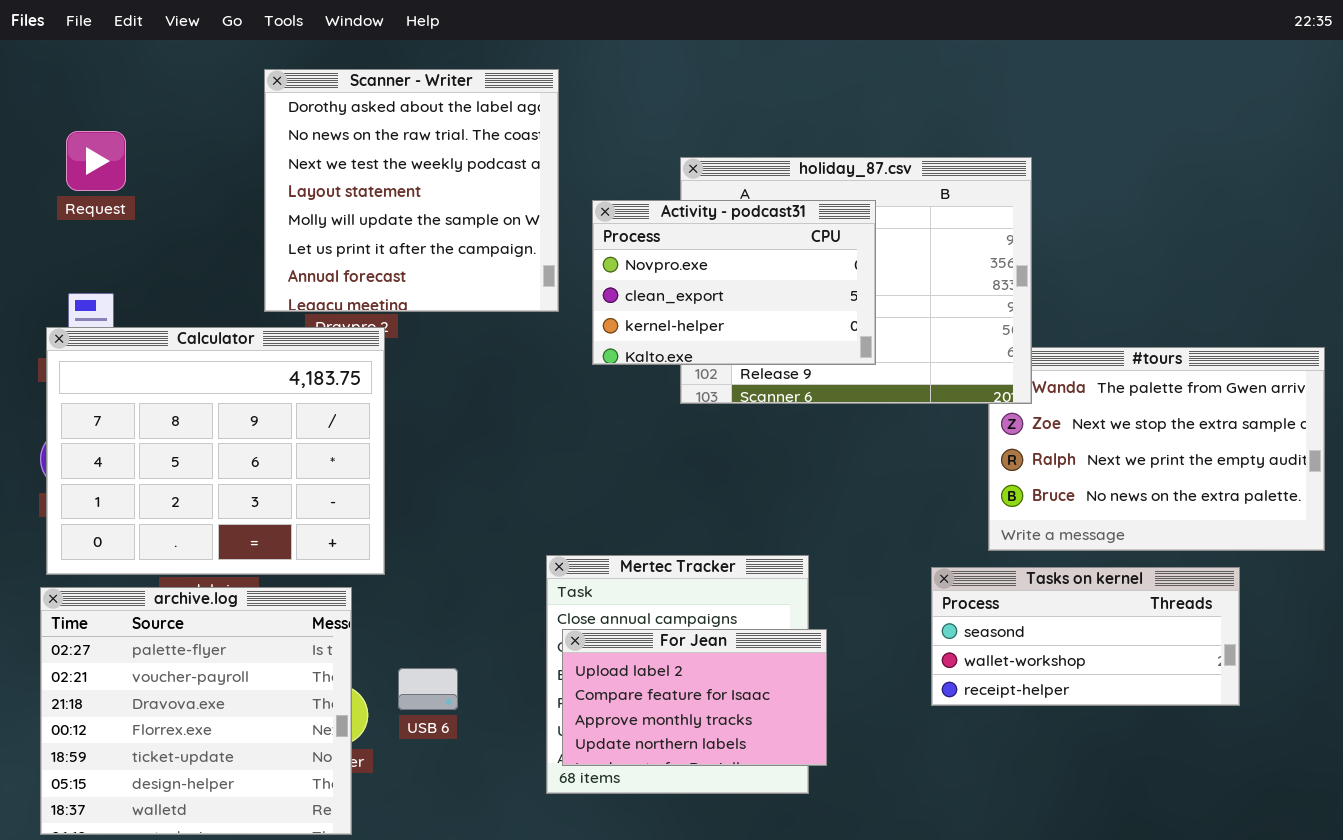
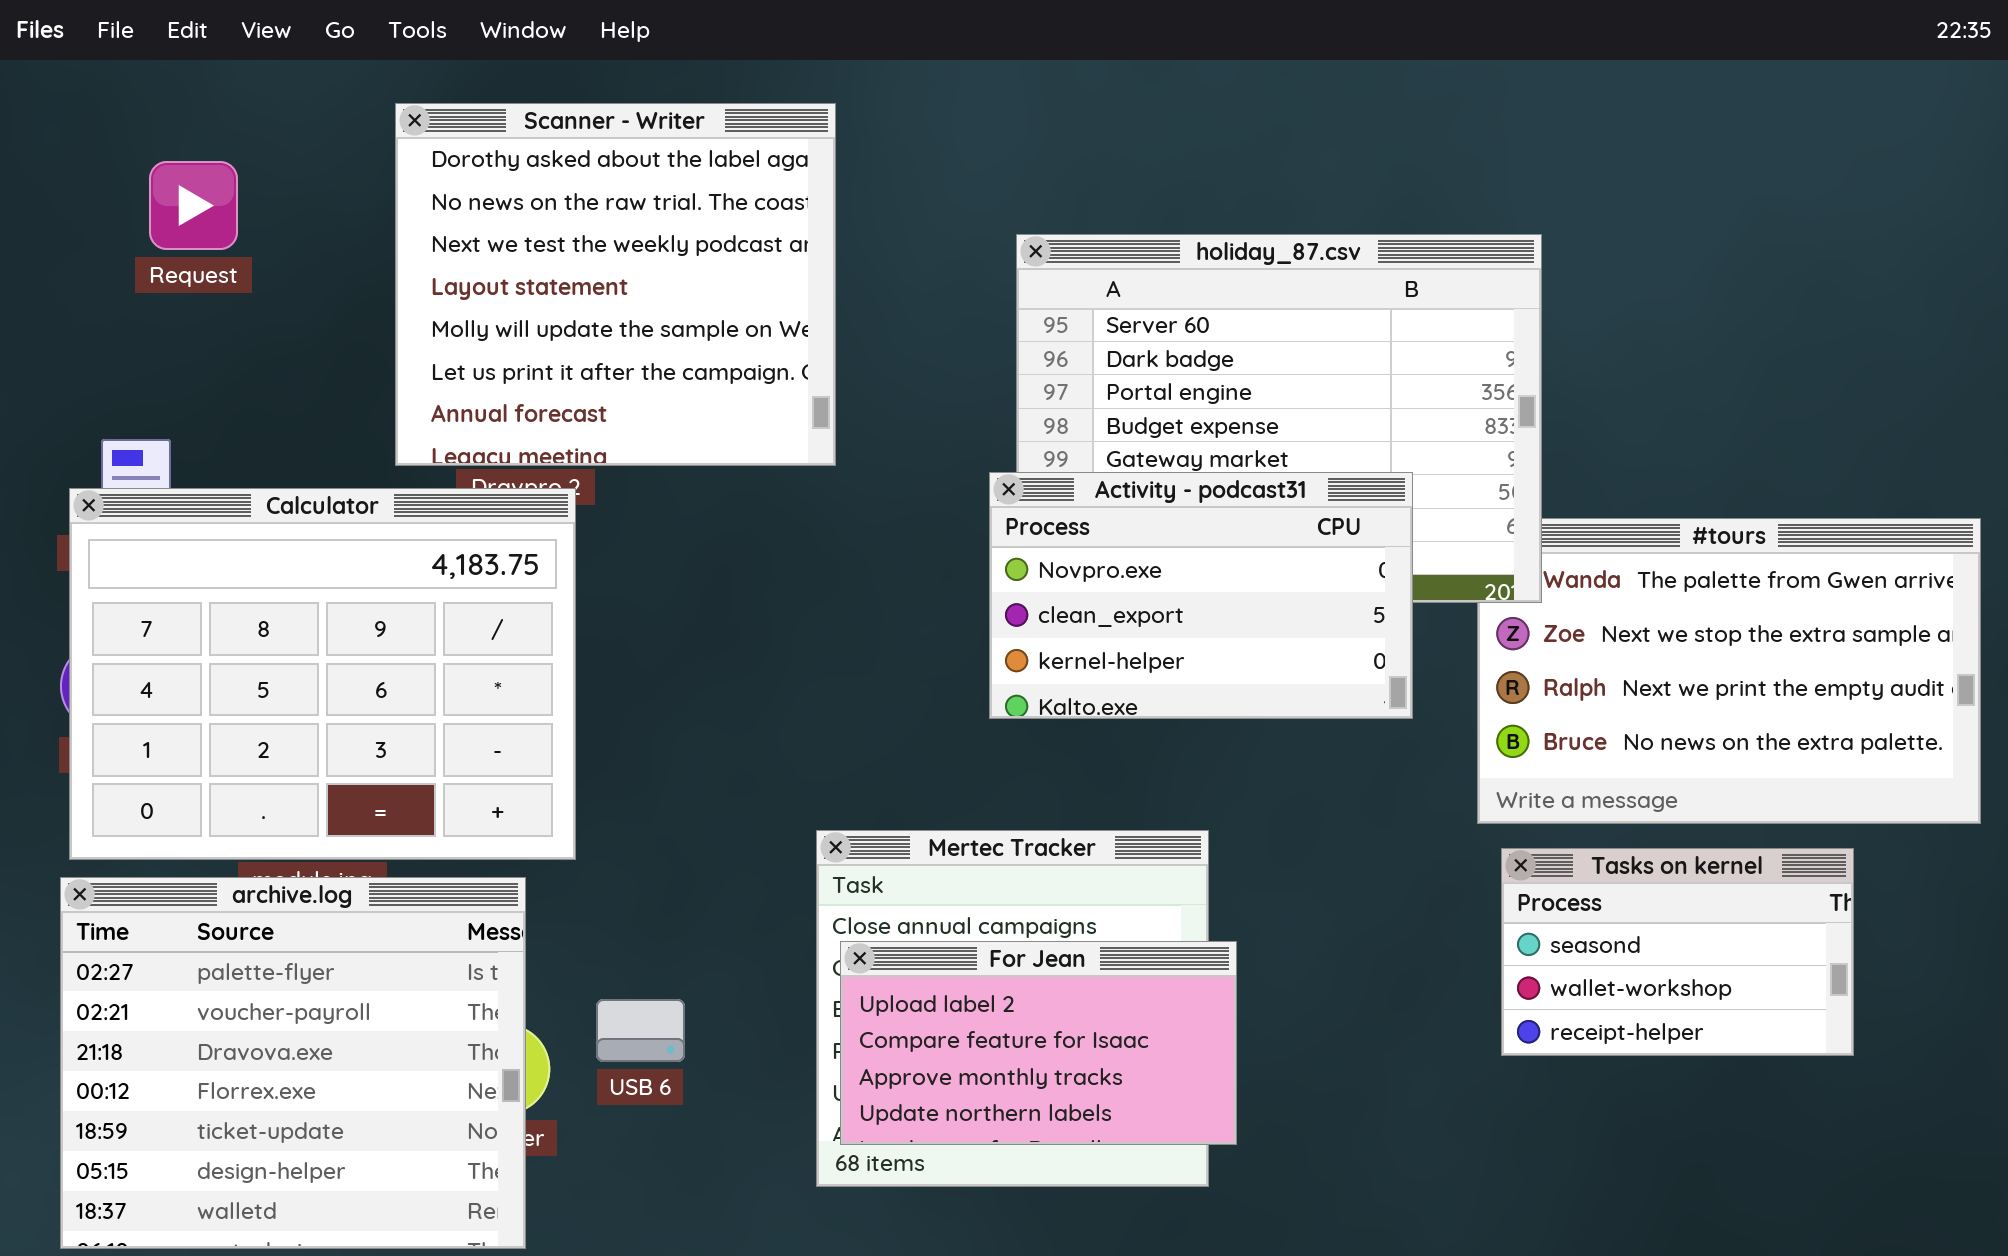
Request: [66,131,126,191] -> [149,161,238,250], moved
Activity - podcast31: [592,200,876,365] -> [989,472,1413,719], moved
Tasks on kernel: [931,567,1240,706] -> [1501,848,1854,1056], resized

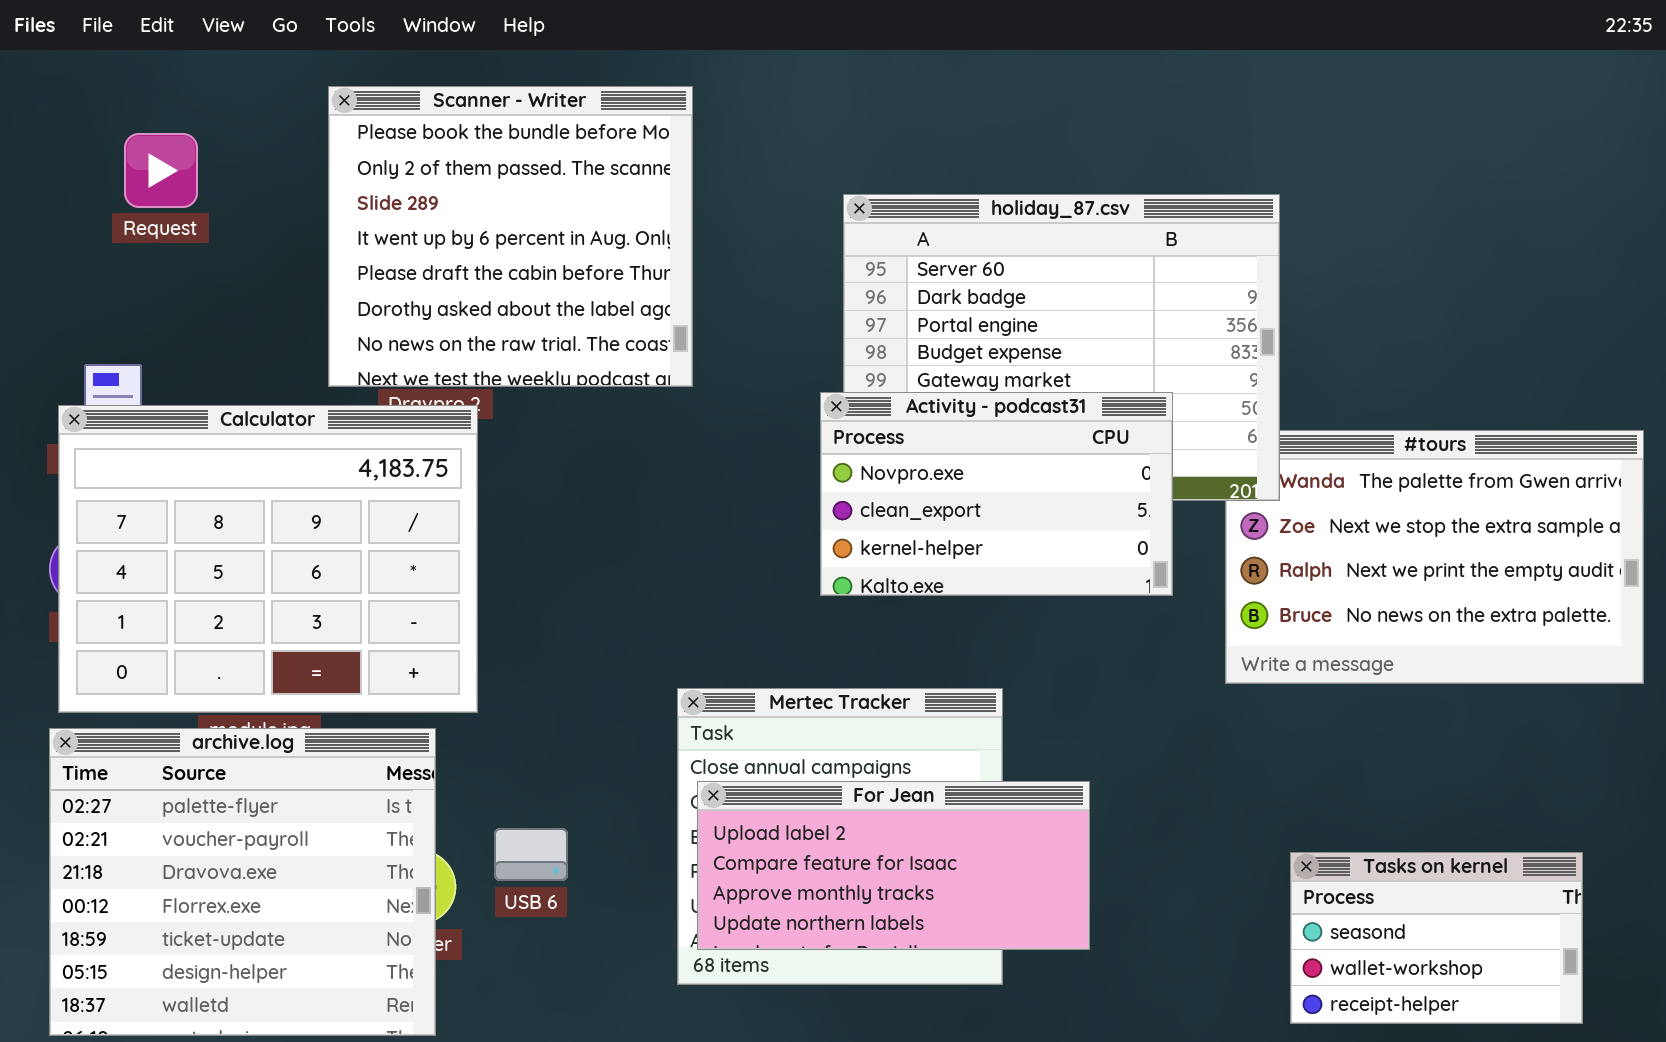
Scanner - Writer: [395,103,836,466] -> [328,86,693,387], scrolled up 5 rows
Tasks on kernel: [1501,848,1854,1056] -> [1290,852,1583,1024], moved
For Jean: [840,941,1237,1145] -> [697,781,1090,950], resized

